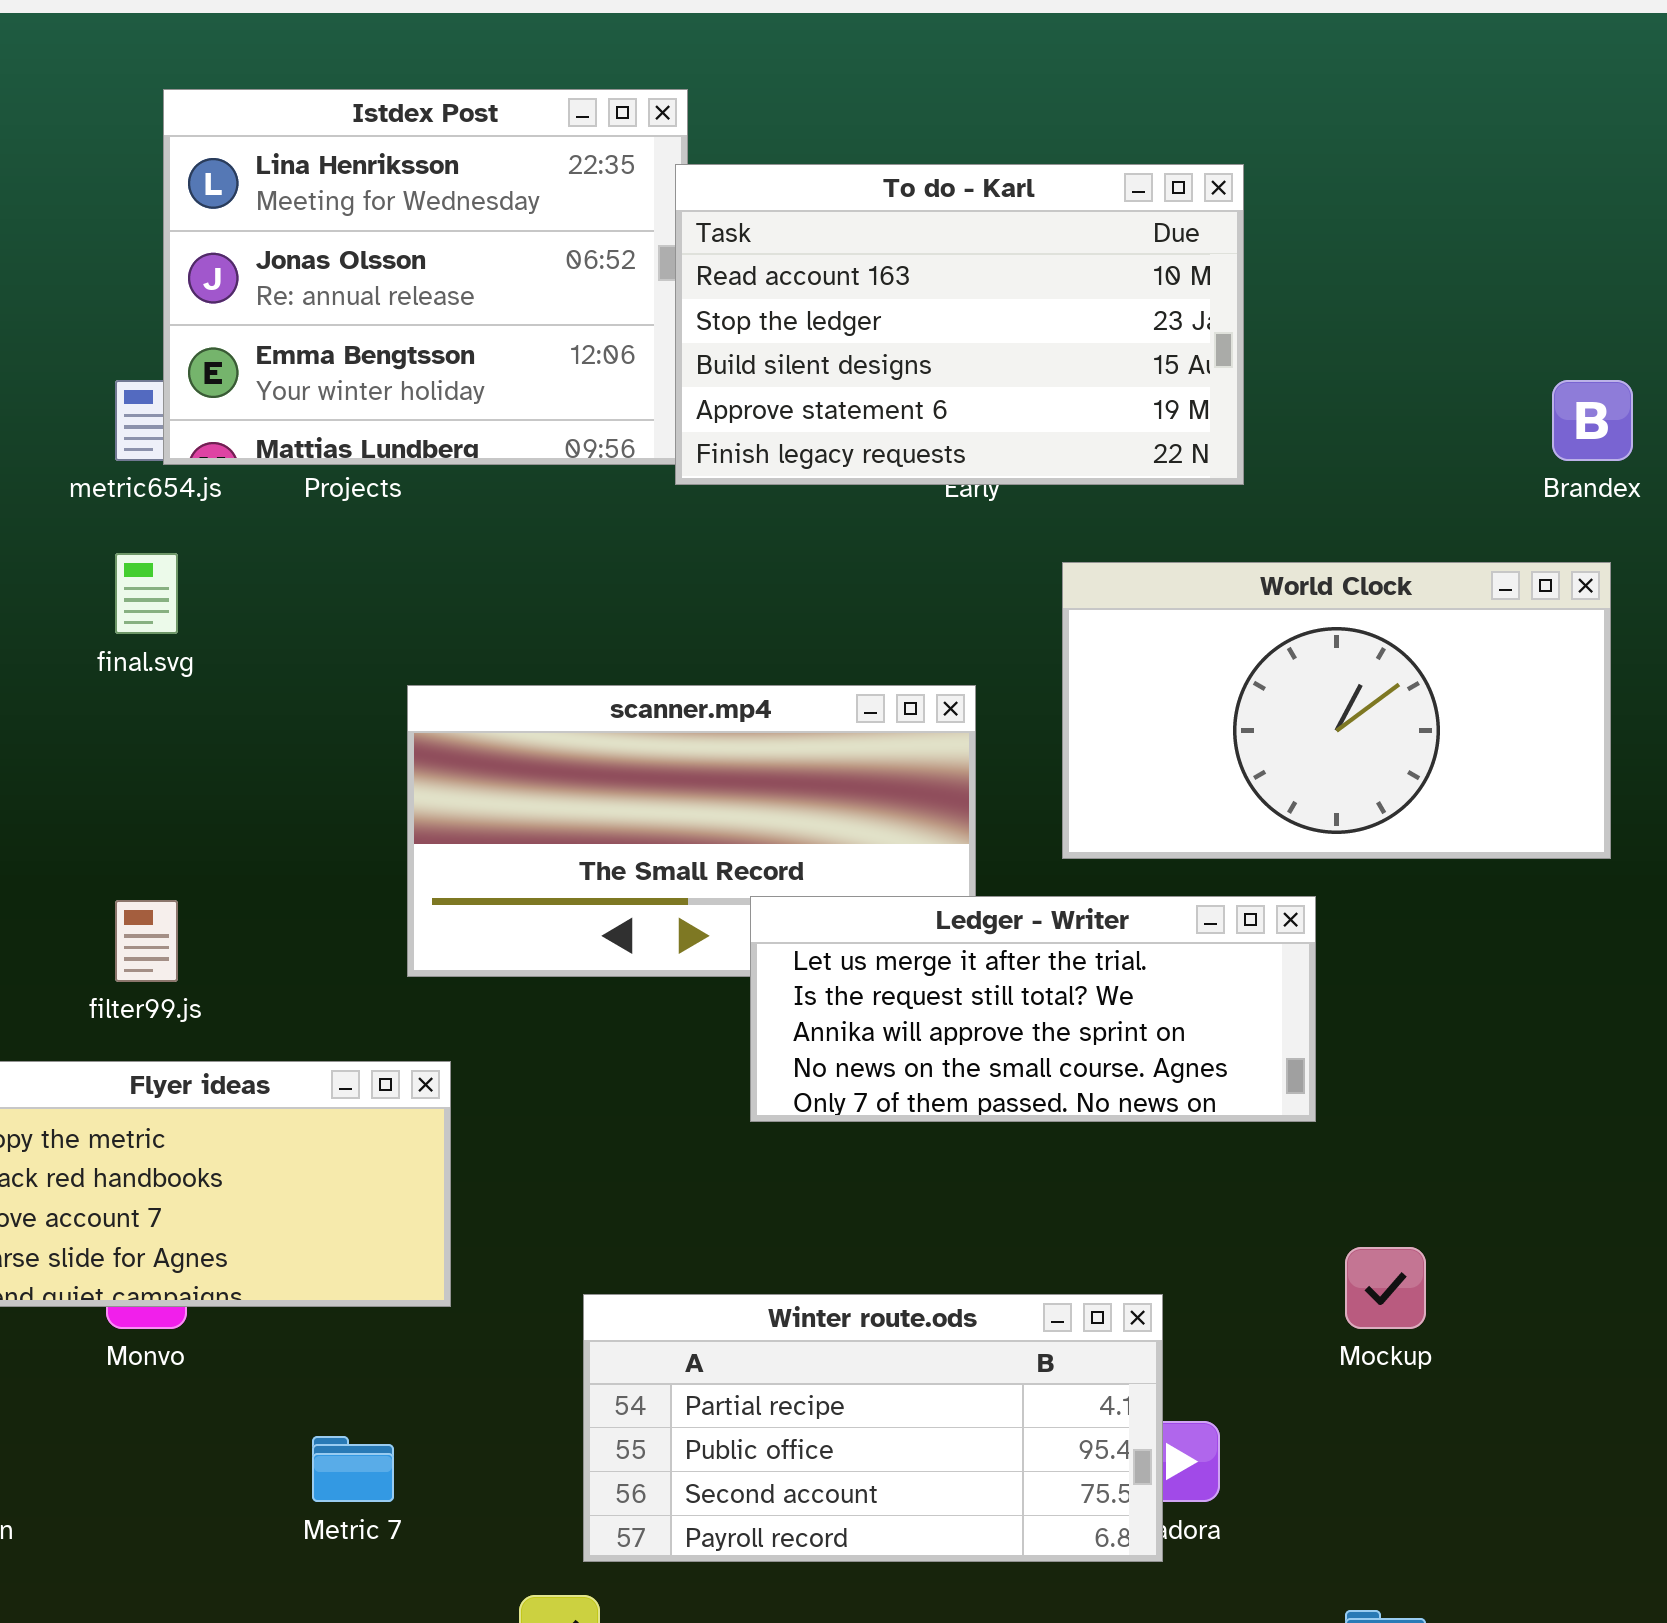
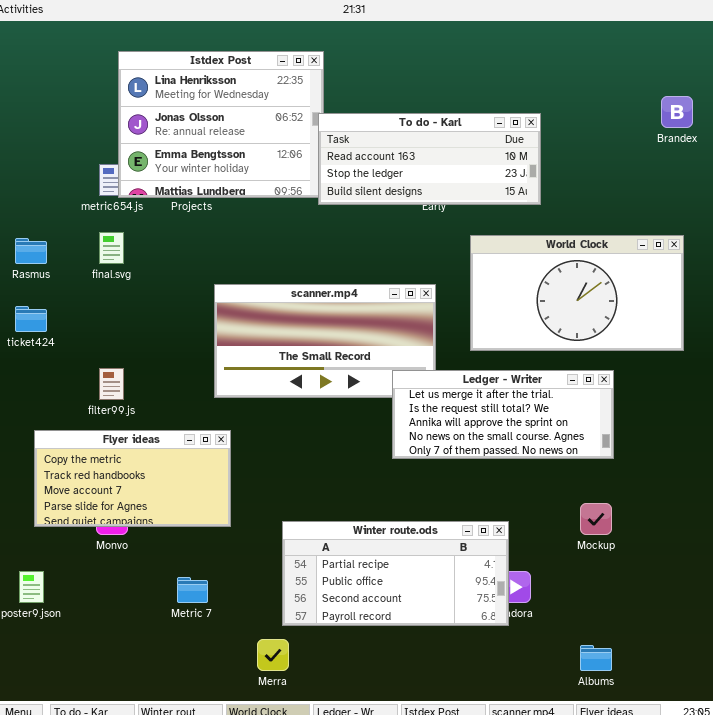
To do - Karl: [675,164,1244,485] -> [318,113,541,205], resized
Brandex: [1552,380,1633,461] -> [661,96,693,128], moved
Ledger - Writer: [750,896,1316,1122] -> [392,370,614,459], moved

